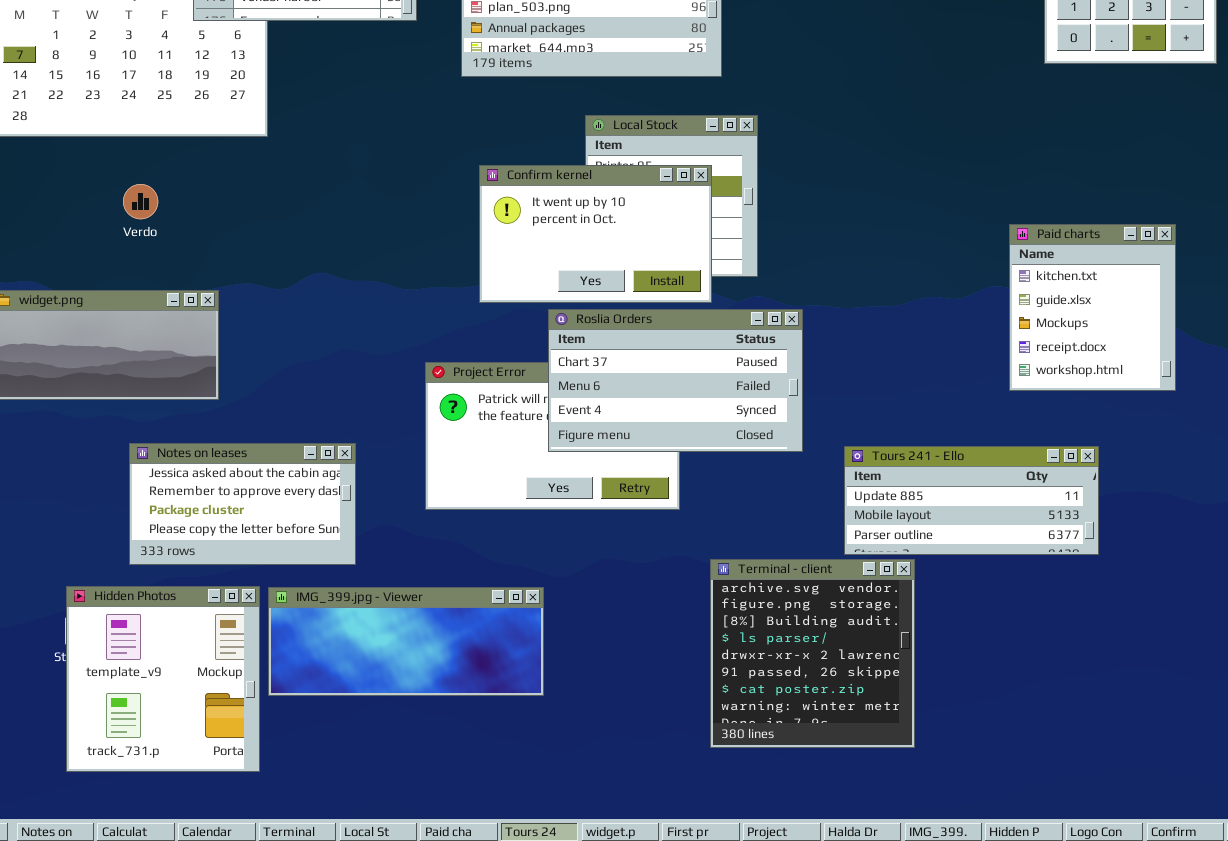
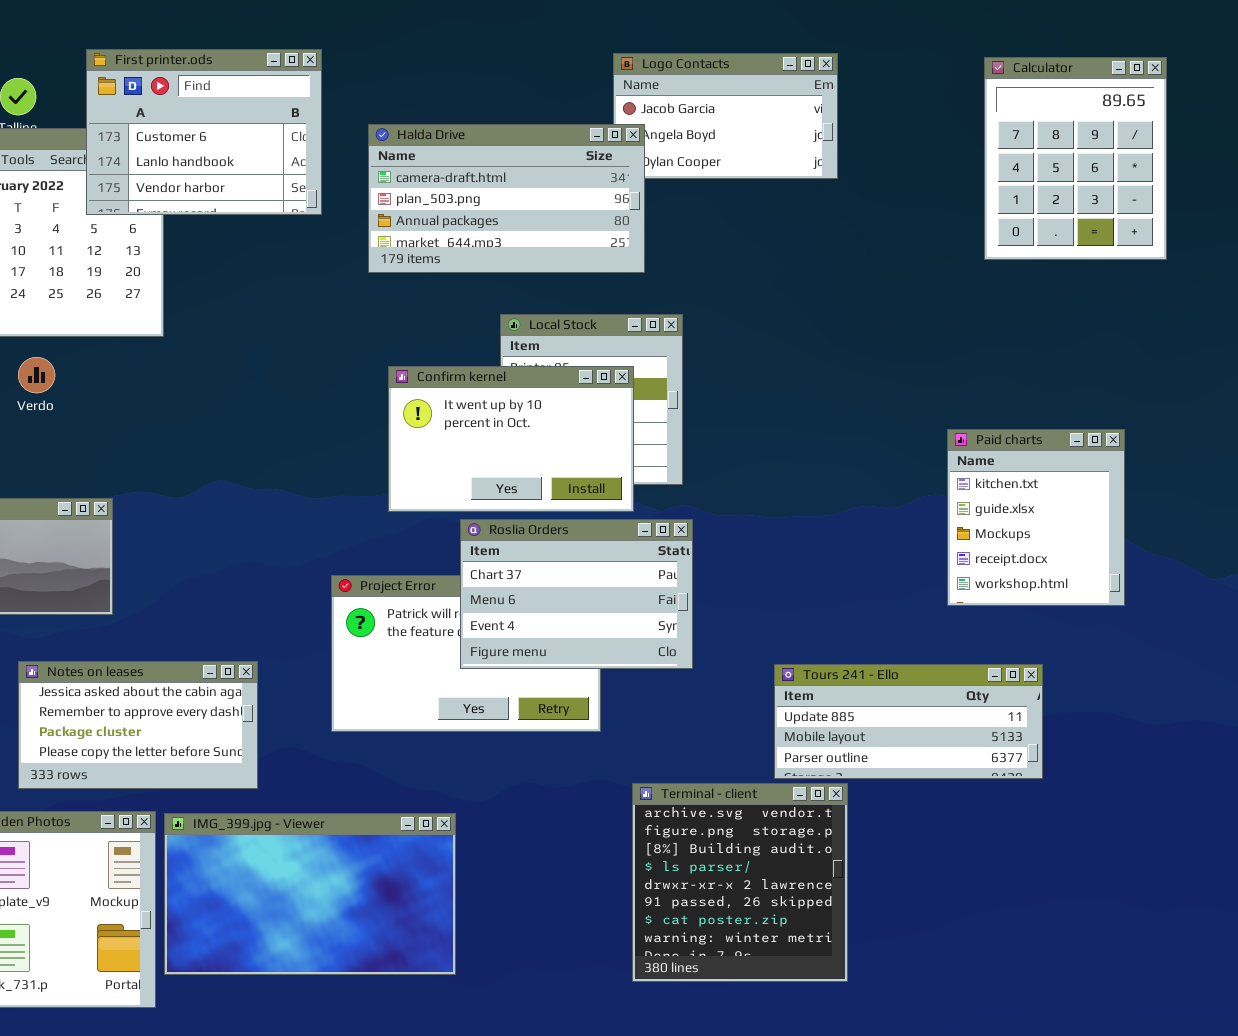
Verdo: [123,184,158,219] -> [18,357,55,393], moved
Roslia Orders: [548,309,803,452] -> [460,519,693,669], resized
IMG_399.jpg - Viewer: [268,587,544,696] -> [164,813,456,975], resized

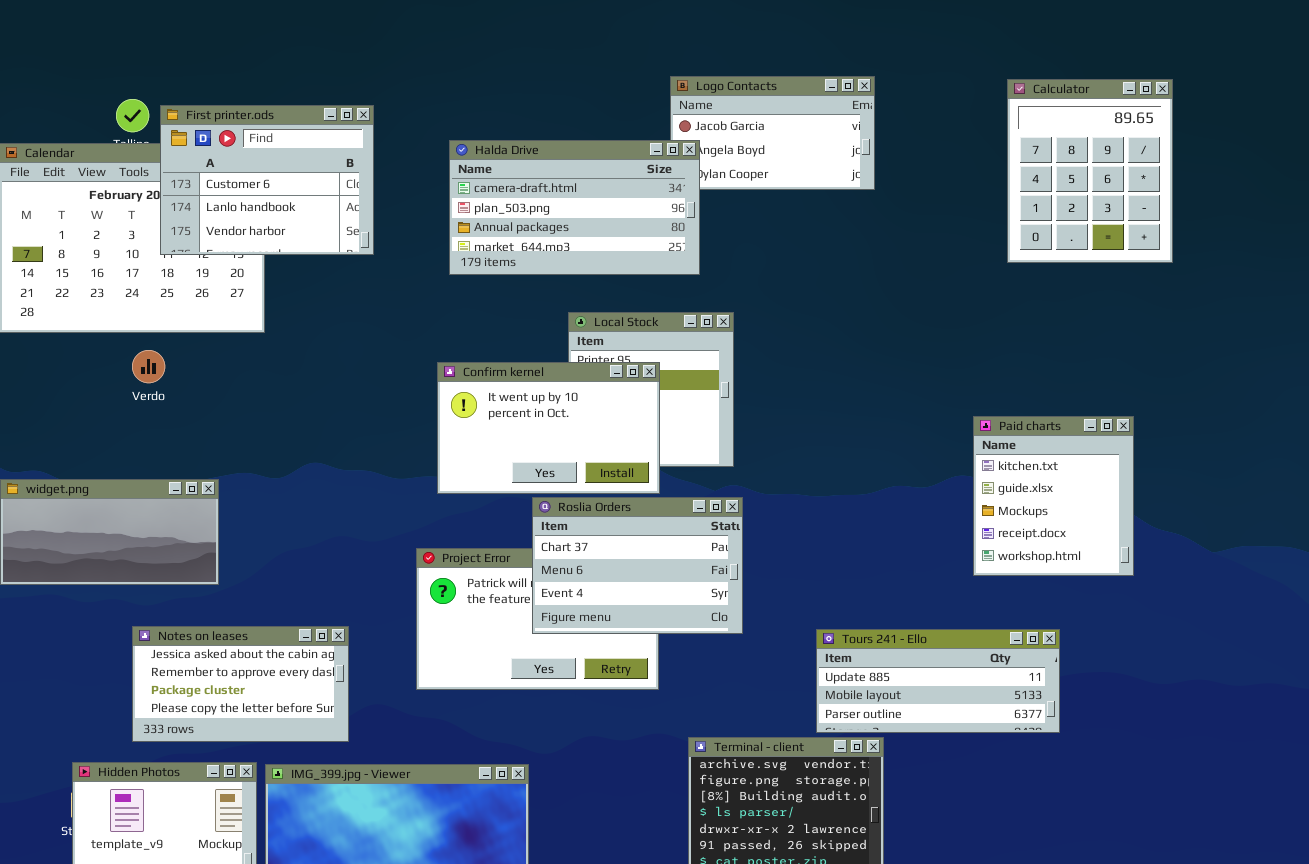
First printer.ods: [86,49,322,215] -> [160,105,374,255], moved
Confirm kernel: [388,366,634,512] -> [437,362,660,494], moved

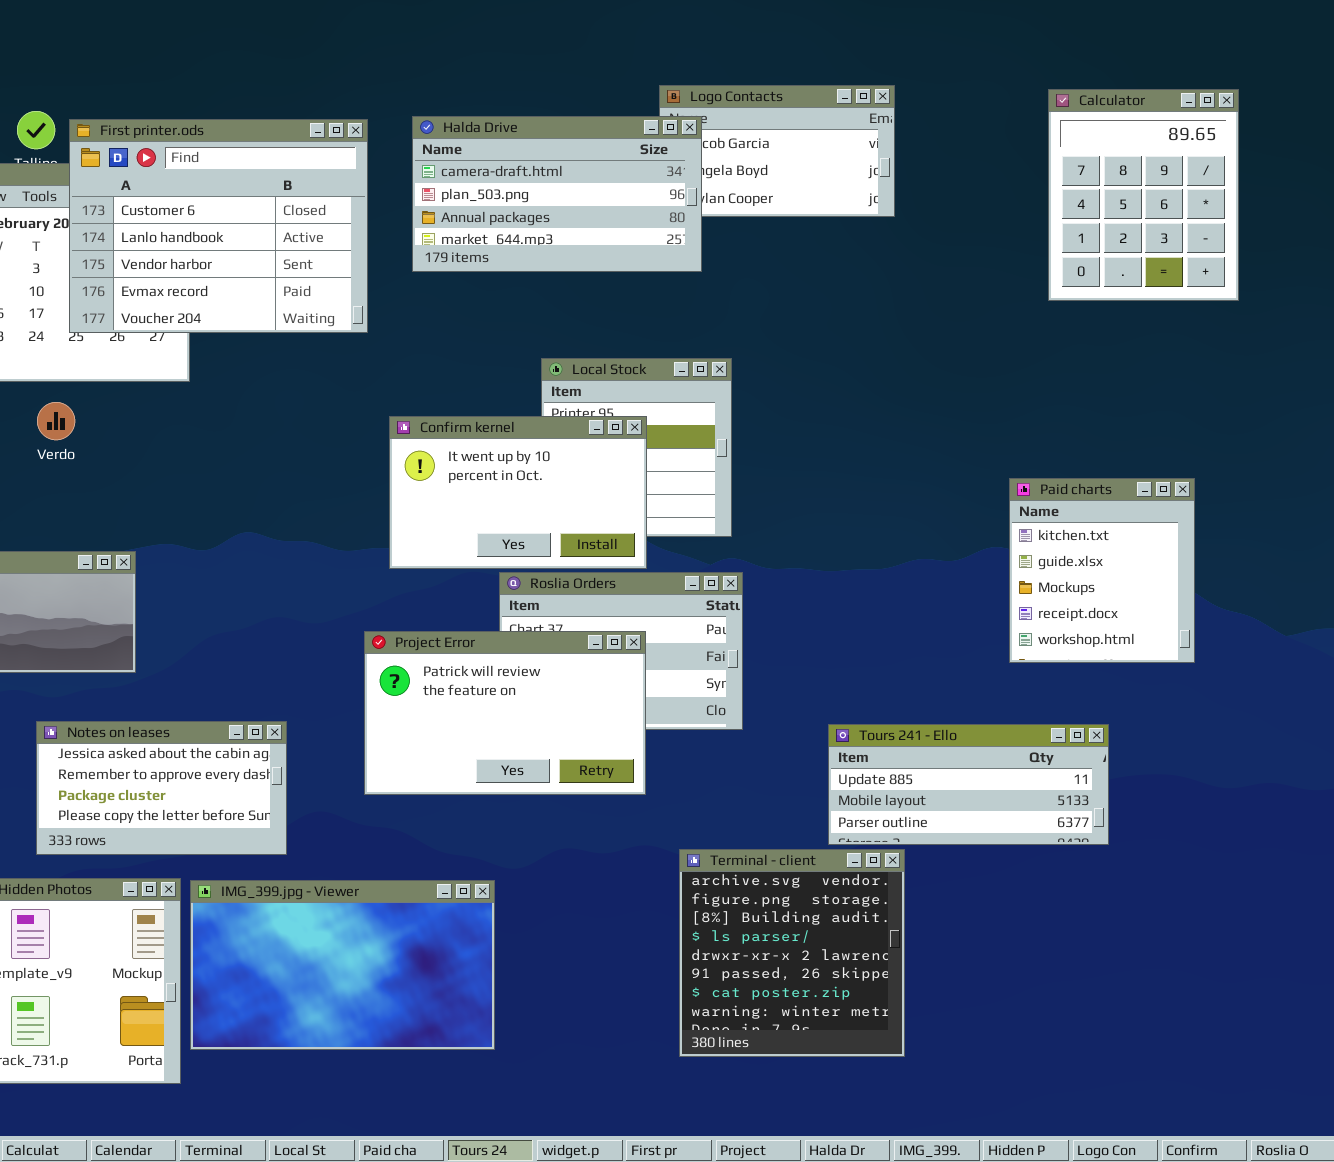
First printer.ods: [160,105,374,255] -> [69,119,368,333], resized
Halda Drive: [449,140,700,275] -> [412,116,702,272], moved
Project Error: [416,548,659,690] -> [364,631,646,795], raised

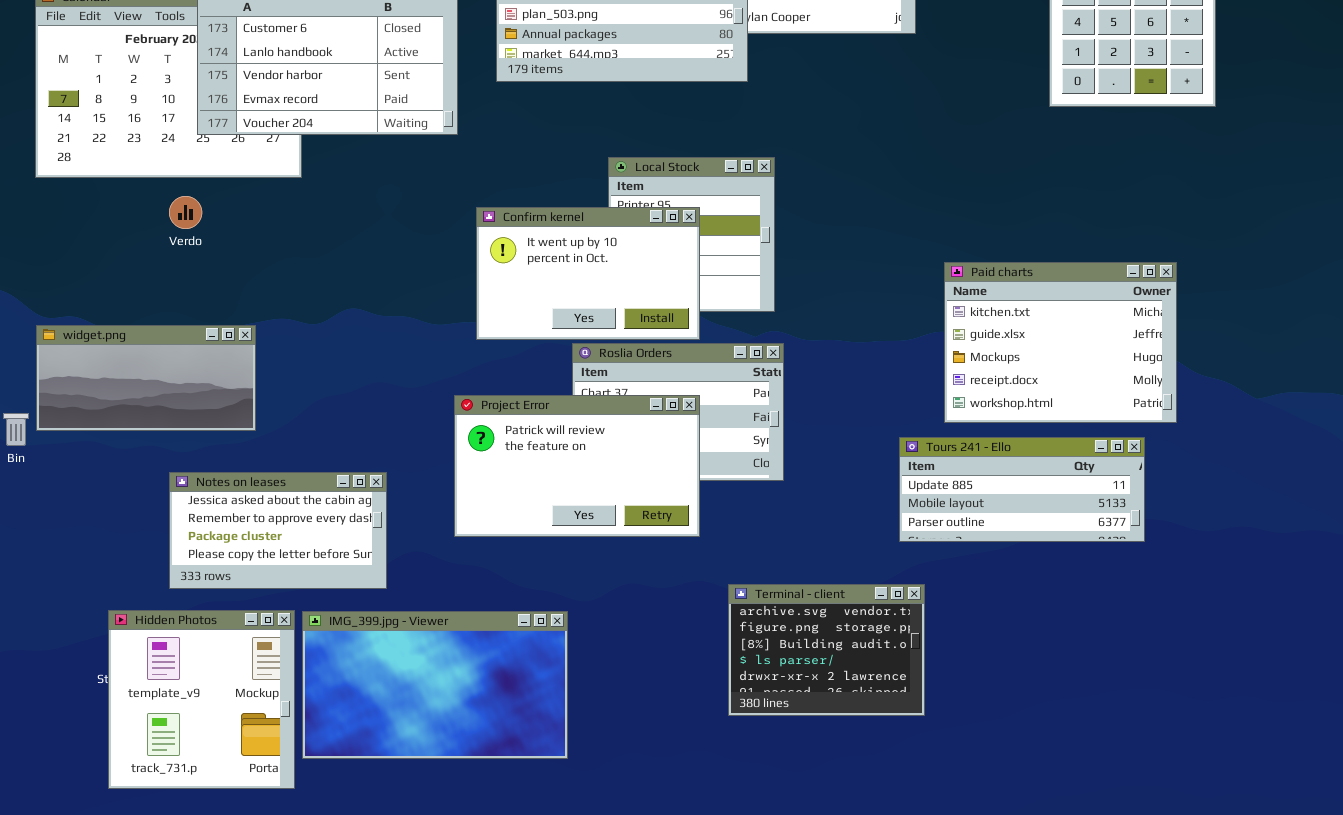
Paid charts: [1009,478,1195,663] -> [944,262,1177,423], resized
Tours 241 - Ello: [828,724,1109,845] -> [899,437,1145,542], moved
Terminal - client: [679,849,905,1057] -> [728,584,925,716], resized

